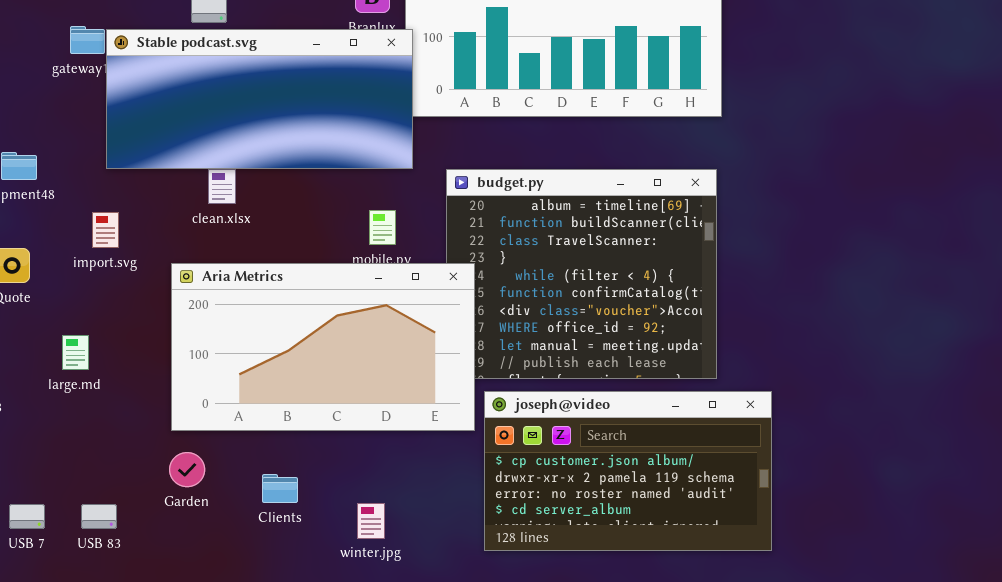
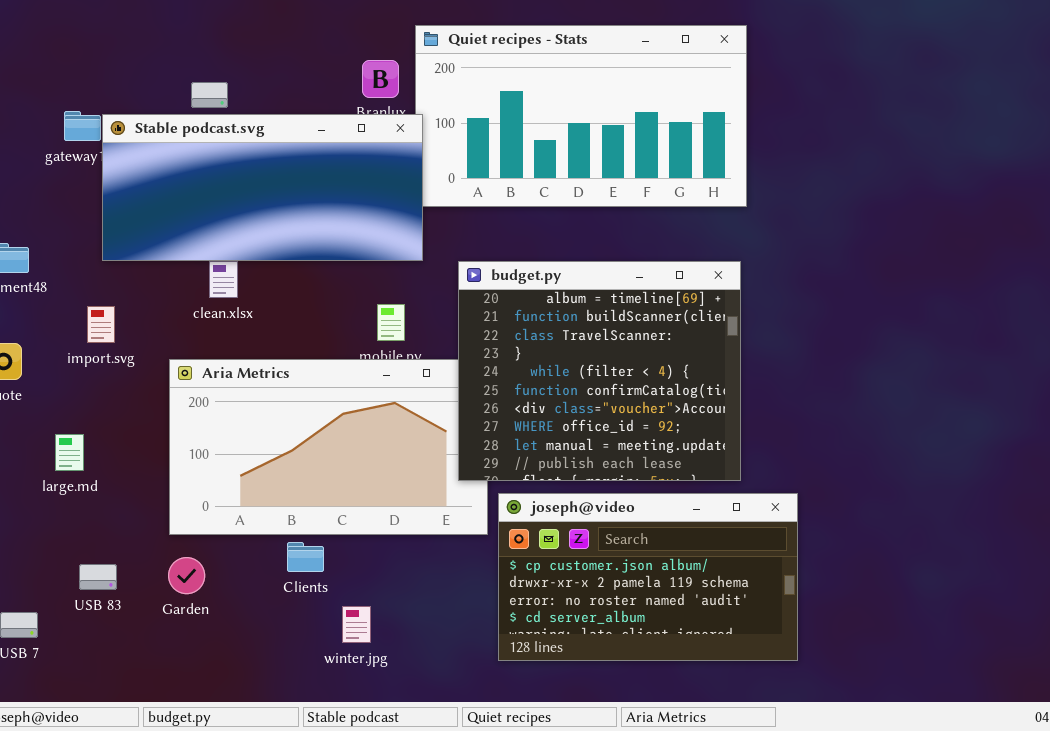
budget.py: [446,169,717,379] -> [458,261,741,481], raised
Clients: [262,474,298,503] -> [287,542,324,572], moved
winter.jpg: [357,503,385,539] -> [342,606,371,643], moved
USB 83: [81,504,117,529] -> [79,564,117,590], moved

